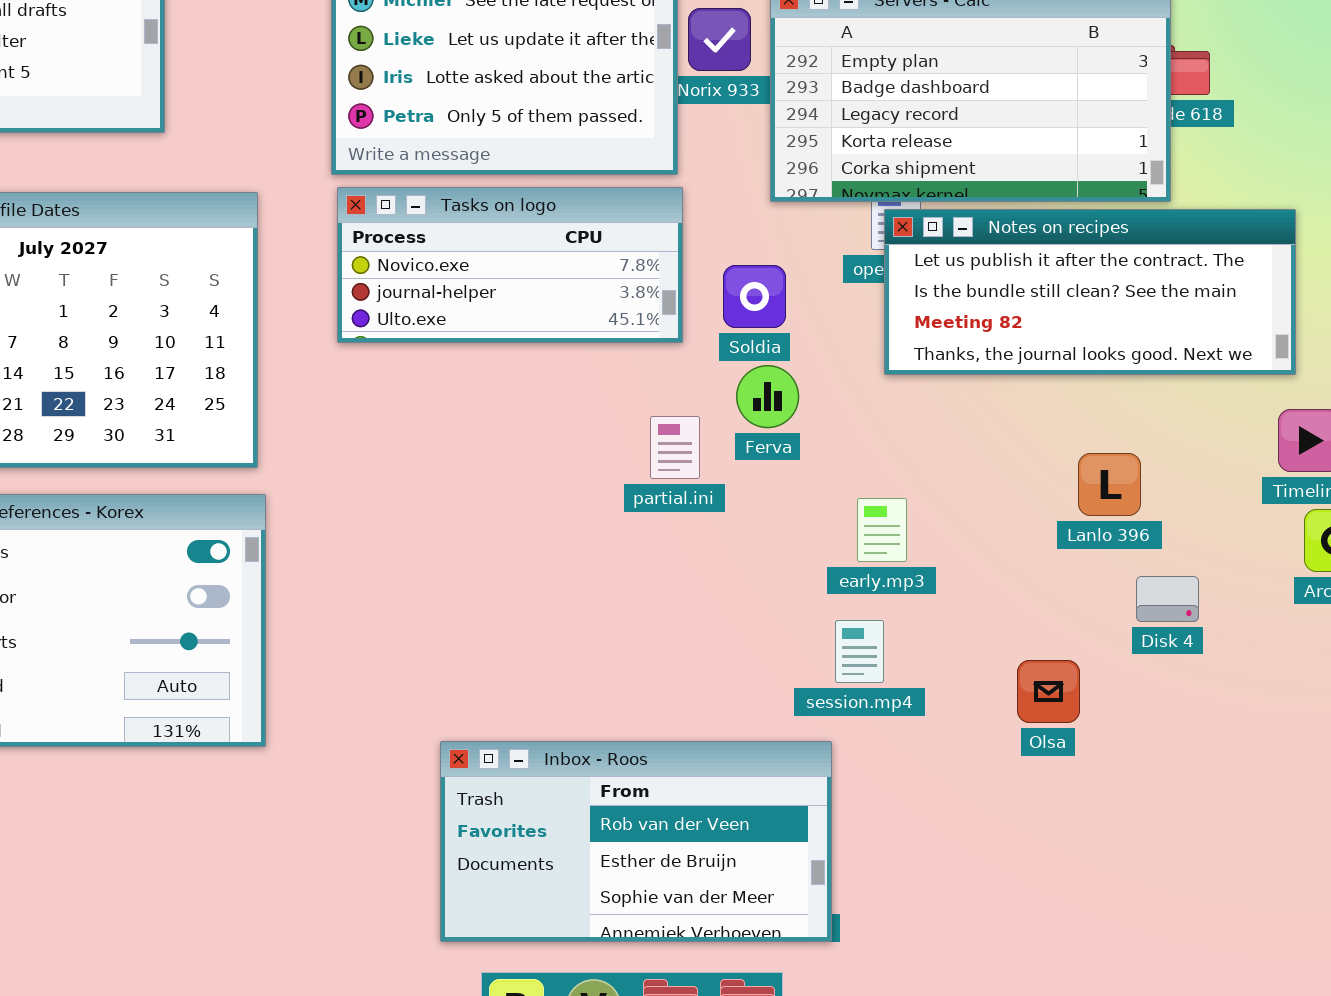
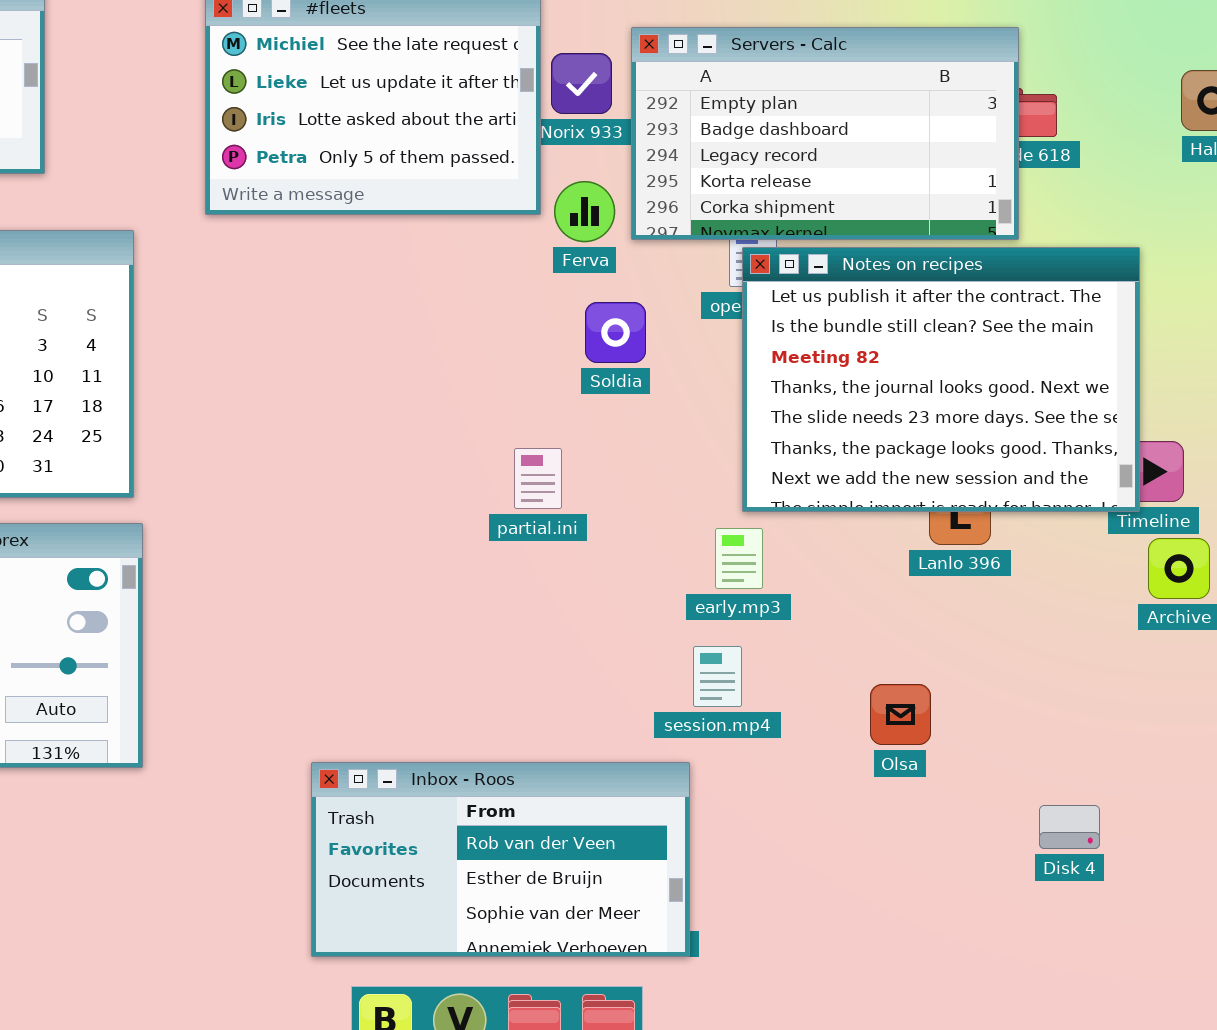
Tasks on logo: [337,187,683,343] -> none, closed
Notes on recipes: [884,209,1296,375] -> [742,247,1140,512], resized
Ferva: [736,365,799,428] -> [554,181,615,242], moved
Disk 4: [1136,576,1199,622] -> [1039,805,1100,849], moved

